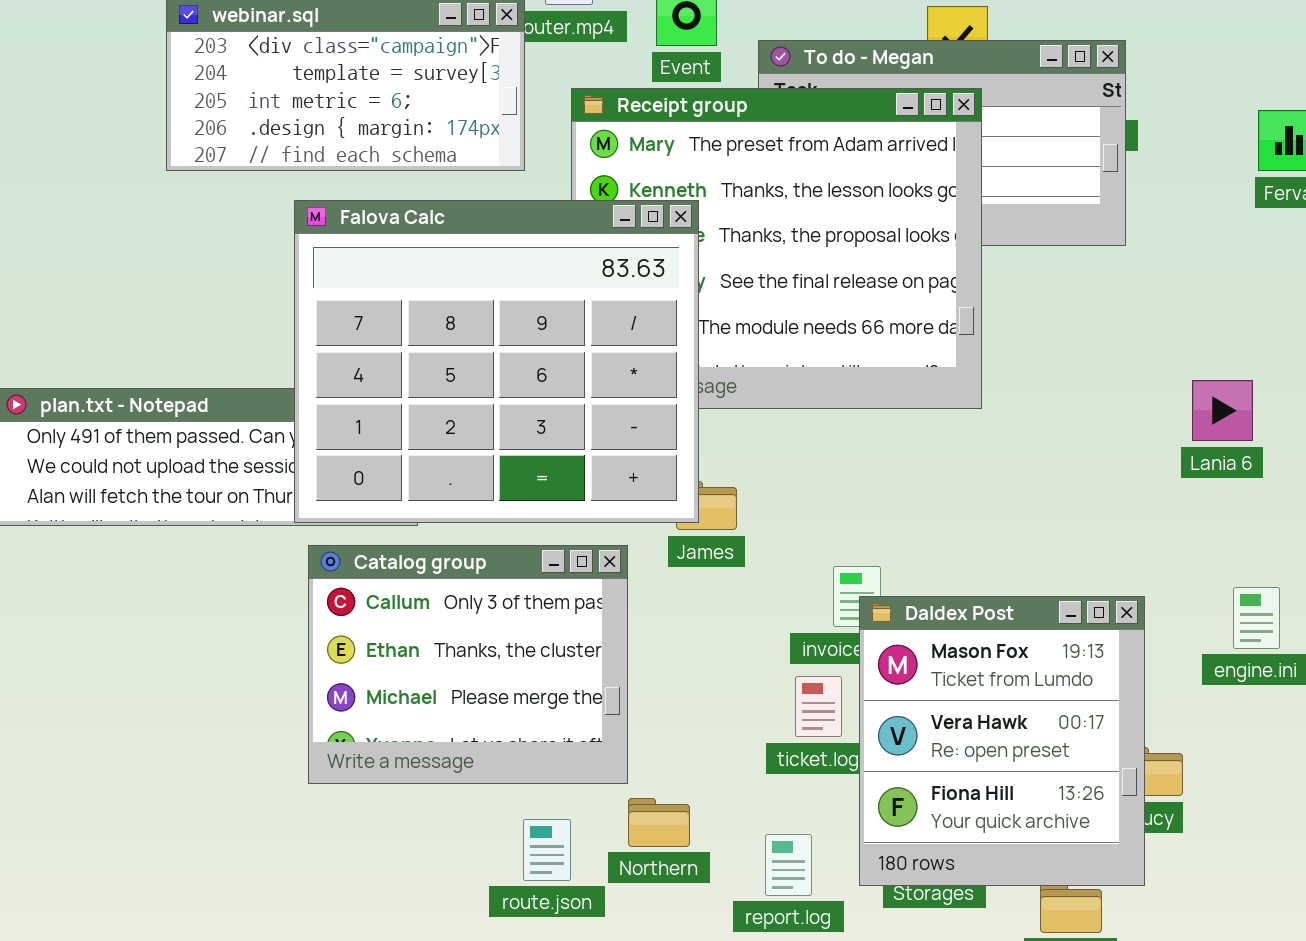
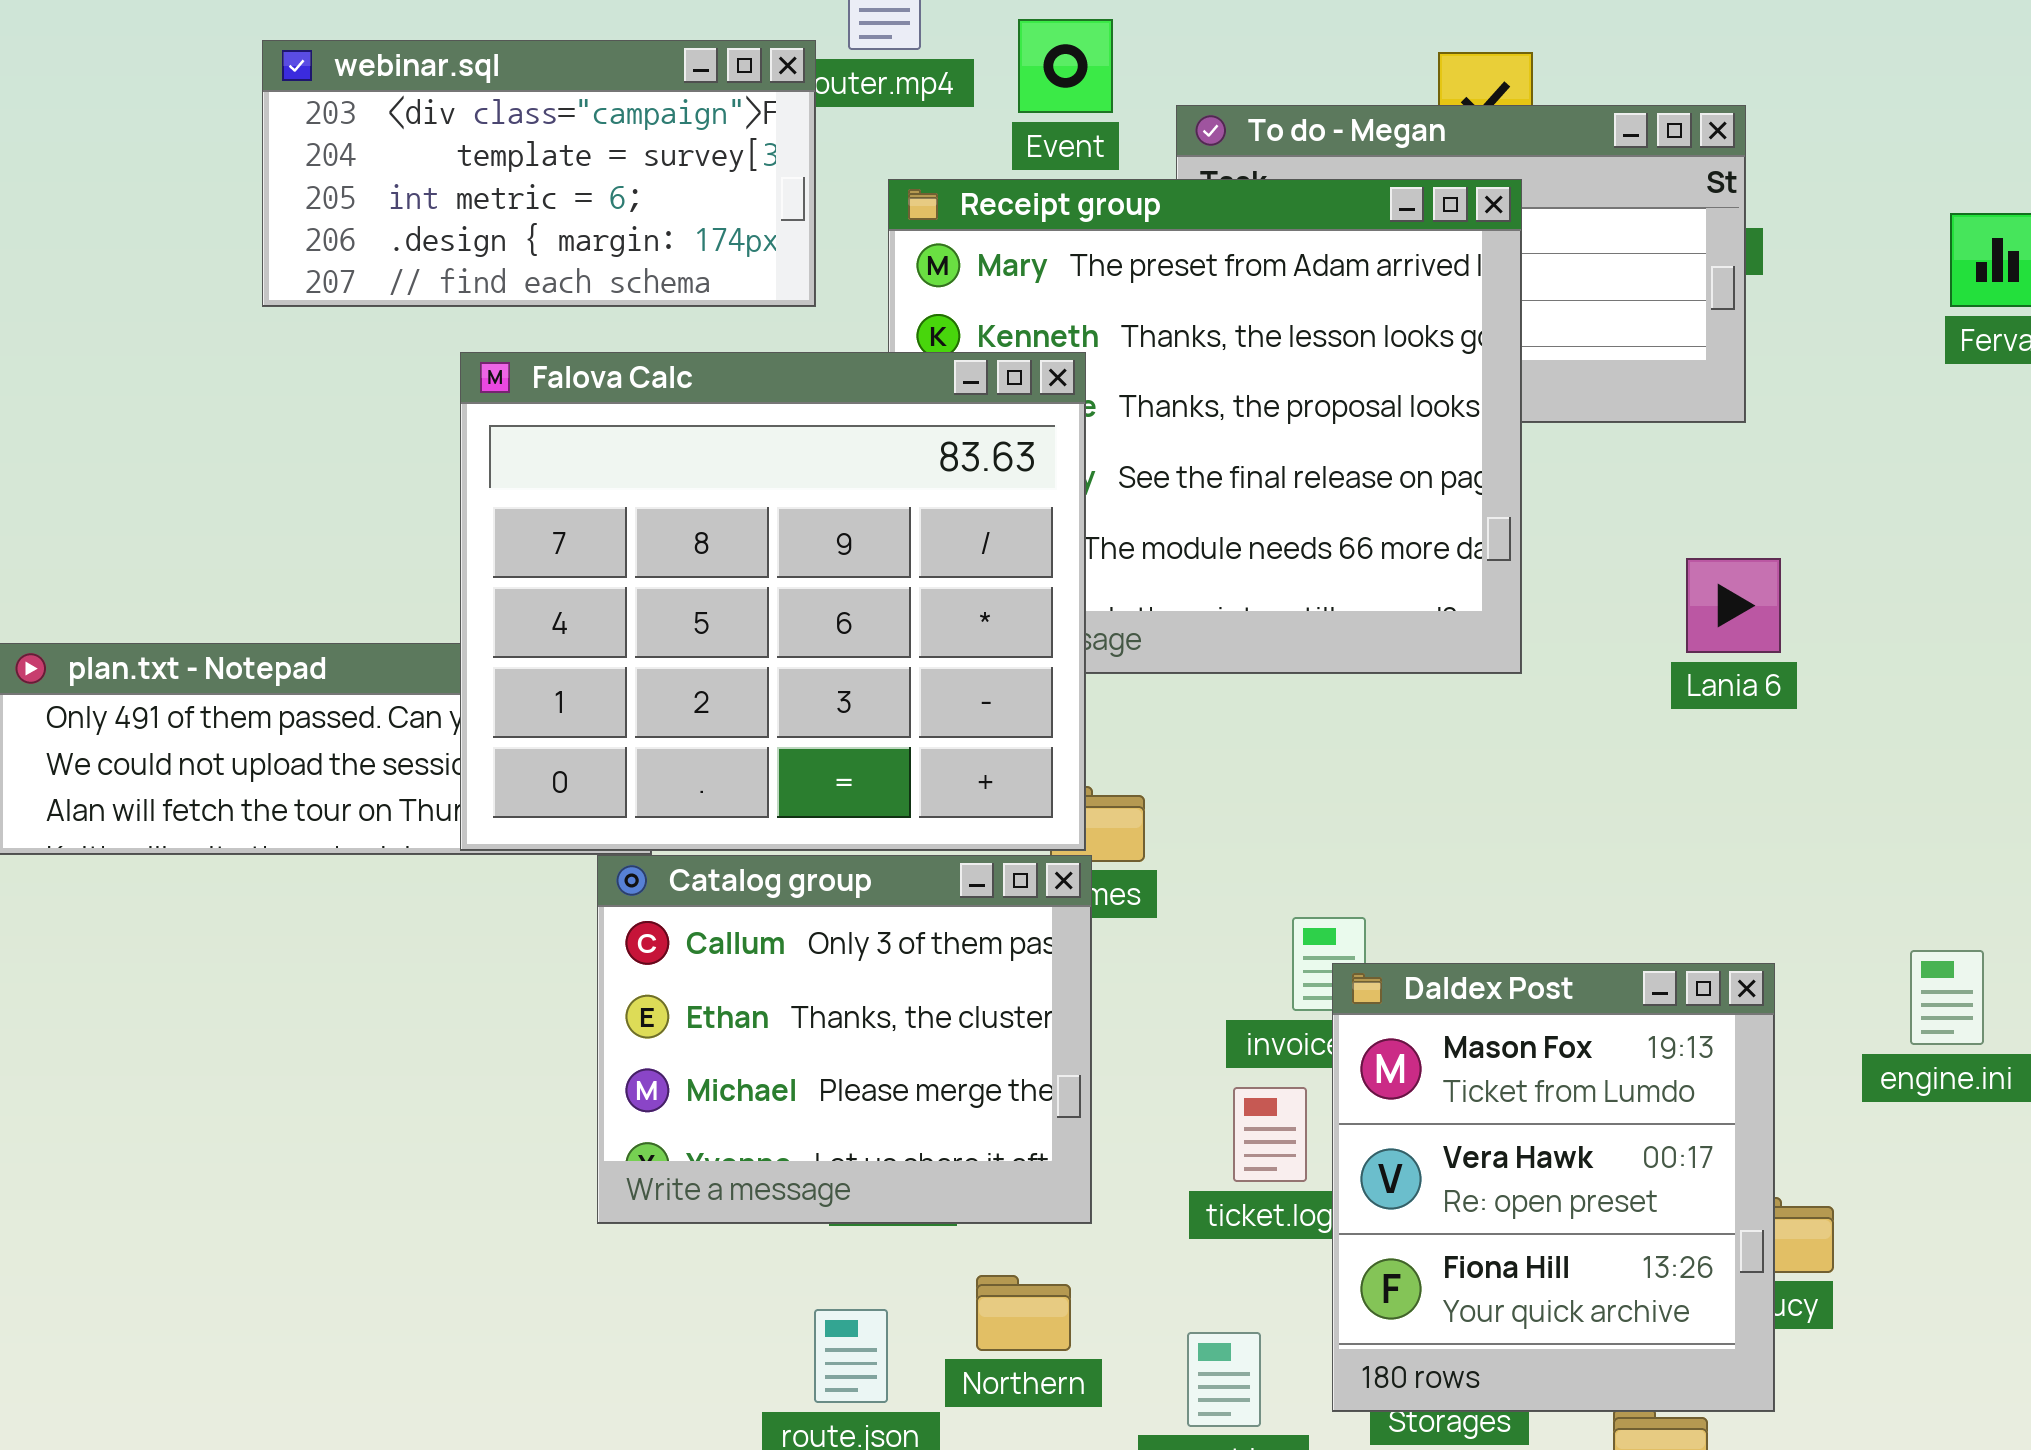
Lania 6: [1192,380,1253,441] -> [1686,558,1781,653], moved
Catalog group: [308,545,628,784] -> [597,855,1092,1224], moved

